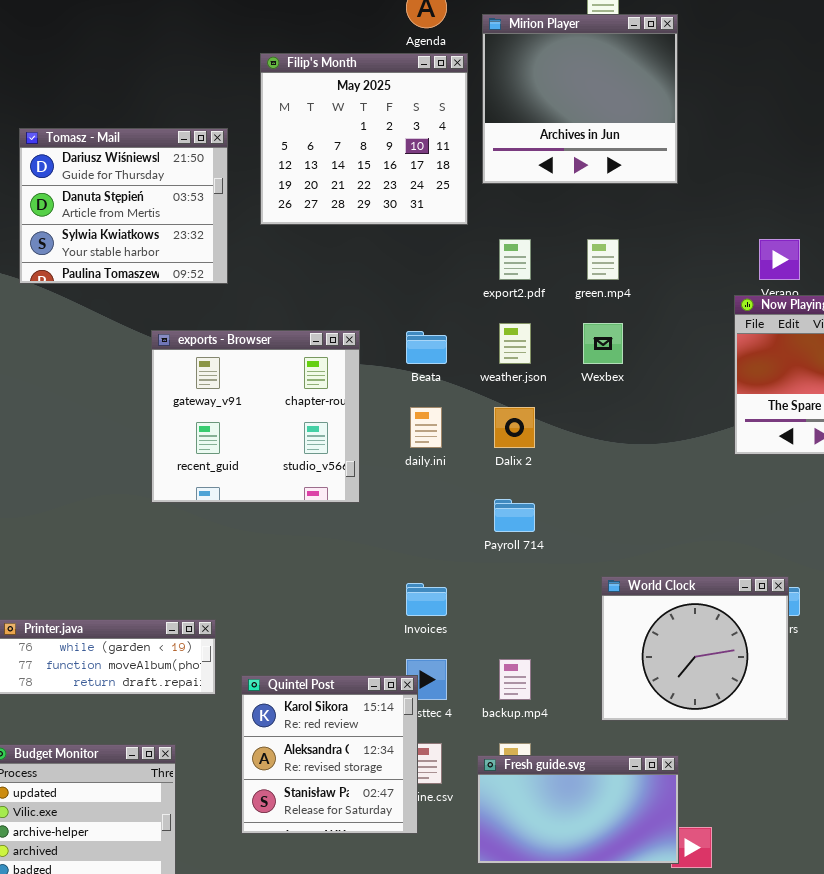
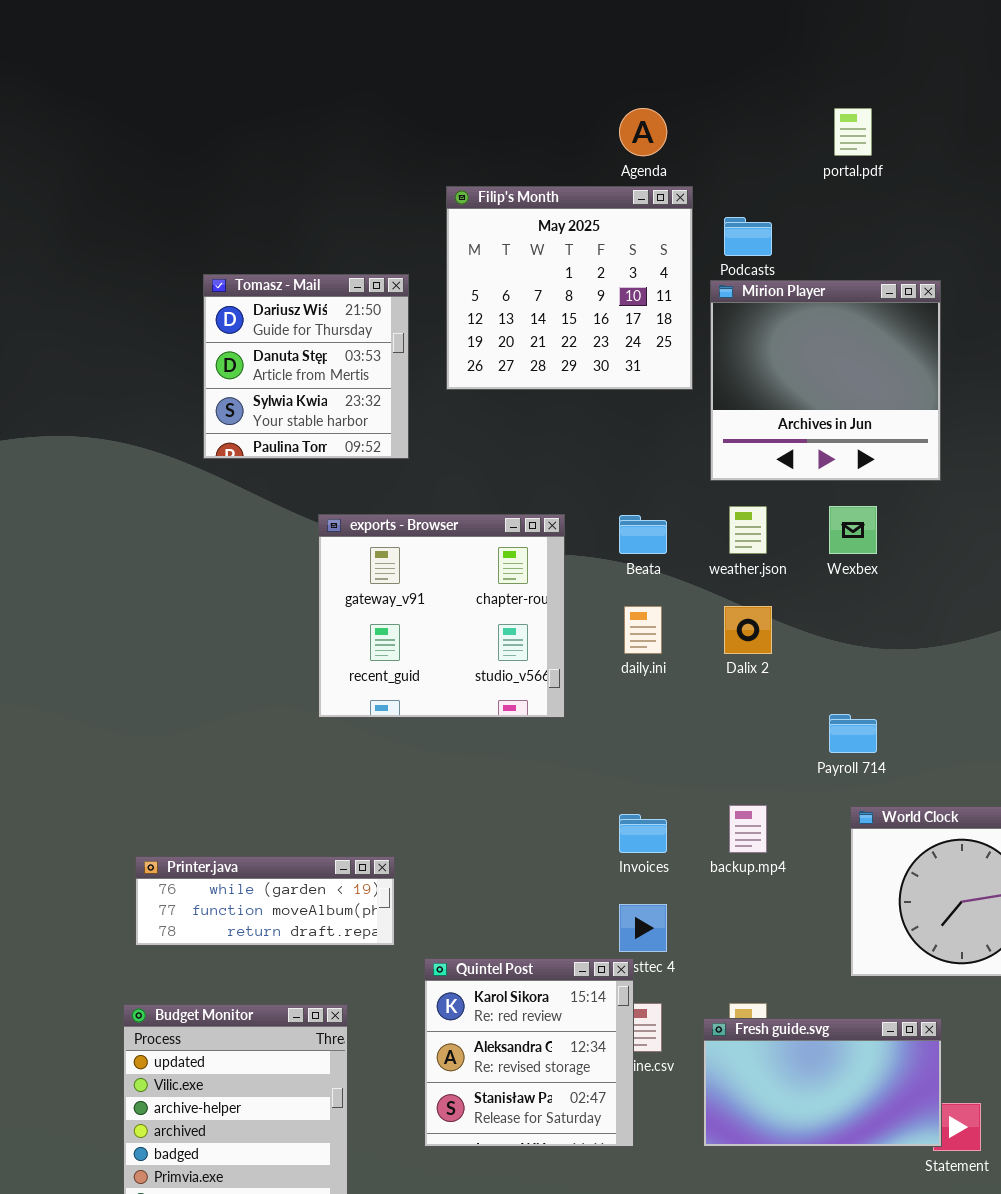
Mirion Player: [482,14,678,184] -> [710,280,941,481], moved
Tomasz - Mail: [19,128,228,284] -> [203,274,409,459], resized
Payroll 714: [494,499,535,532] -> [829,714,877,753], moved
backup.mp4: [499,659,531,700] -> [729,805,767,853], moved
Quintel Post: [241,675,418,834] -> [424,958,634,1147], moved

